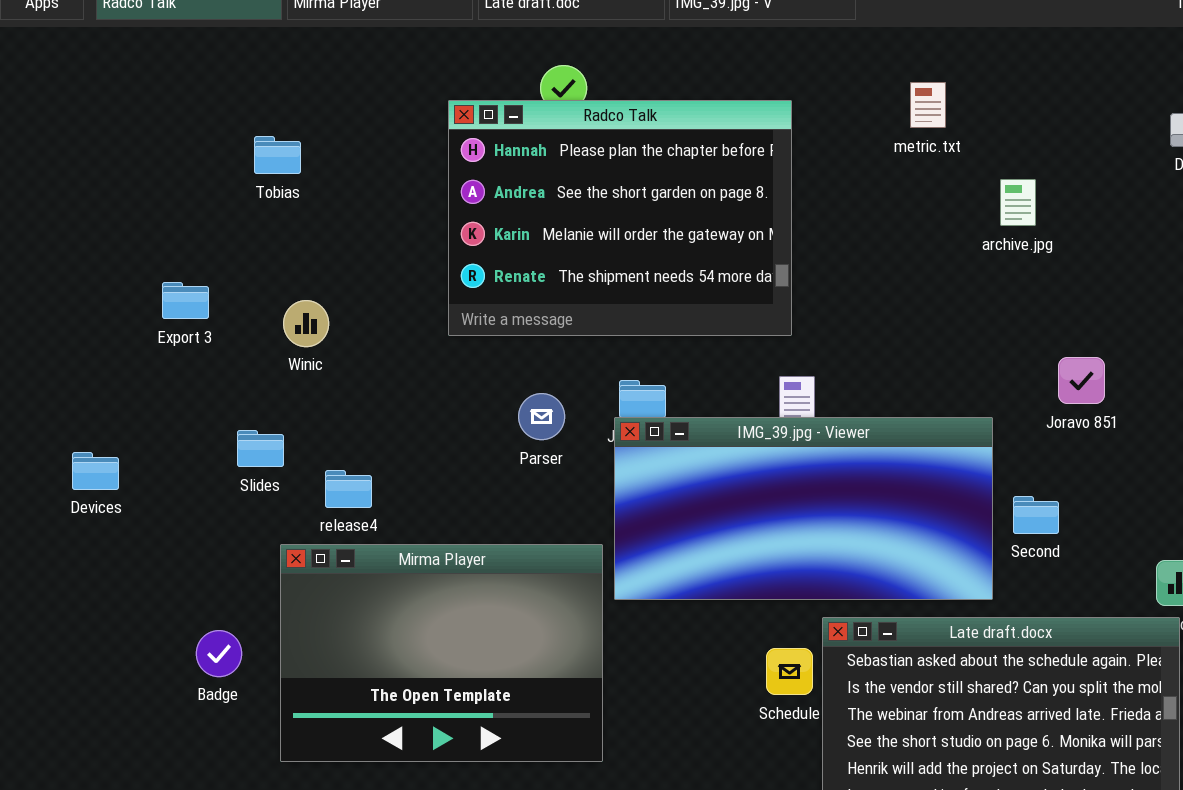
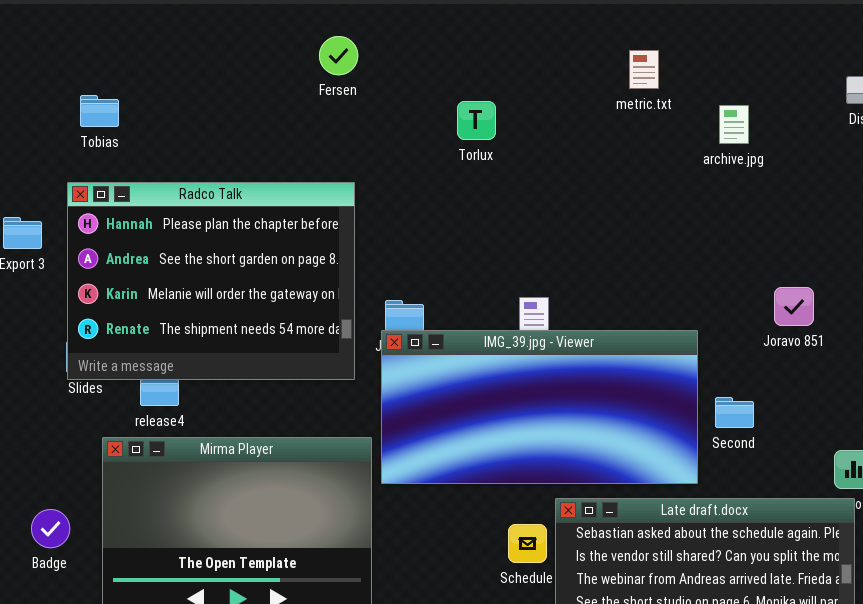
Radco Talk: [448,100,792,336] -> [67,182,355,380], moved
archive.jpg: [1000,179,1036,226] -> [719,105,749,144], moved
Joravo 851: [1058,357,1105,404] -> [774,287,814,326], moved

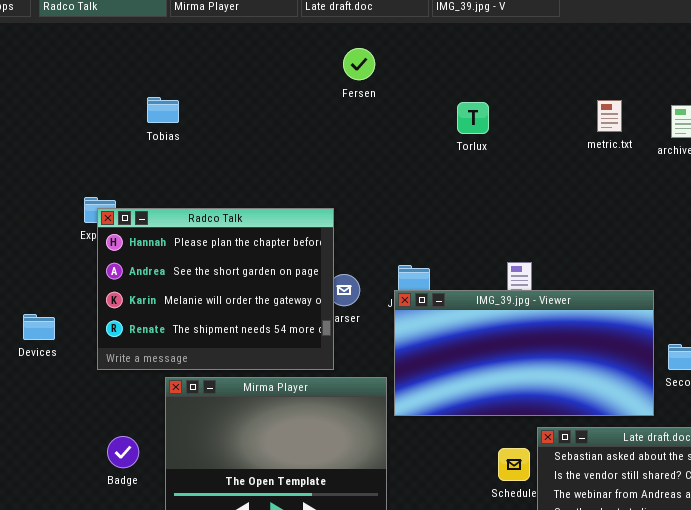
metric.txt: [629,50,659,89] -> [597,100,622,132], moved
Radco Talk: [67,182,355,380] -> [97,208,334,370], moved

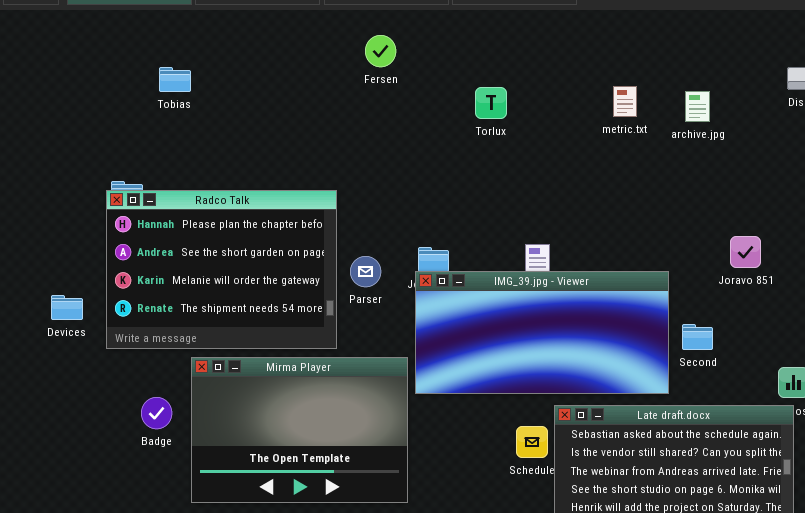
Tobias: [147,97,179,123] -> [159,67,191,92], moved
Radco Talk: [97,208,334,370] -> [106,190,337,349], moved
Badge: [107,436,139,468] -> [141,397,172,429], moved

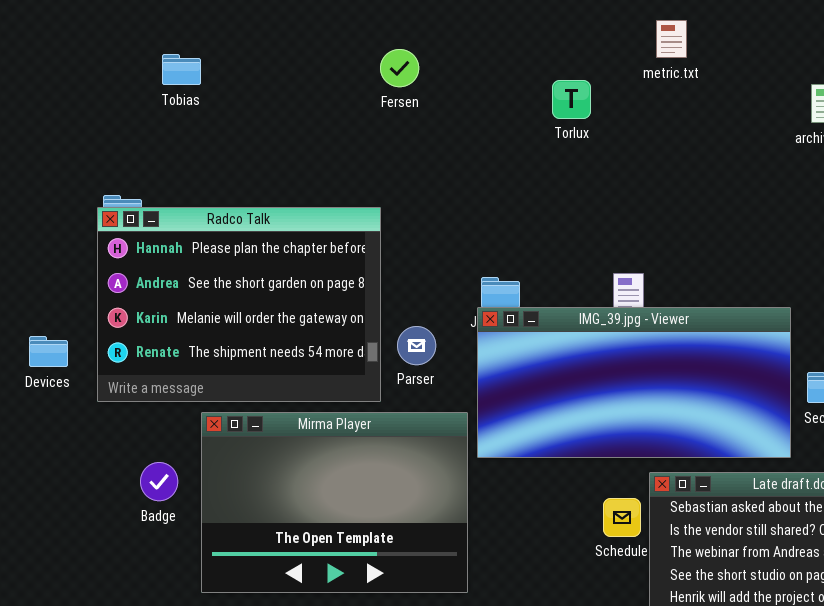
Fersen: [365,35,396,67] -> [380,49,419,87], moved
metric.txt: [613,86,637,117] -> [656,20,687,58], moved
Parser: [350,256,381,287] -> [397,326,436,365], moved

